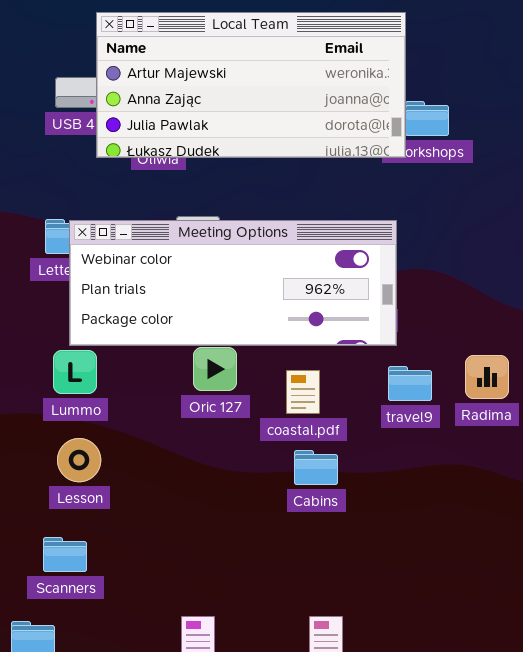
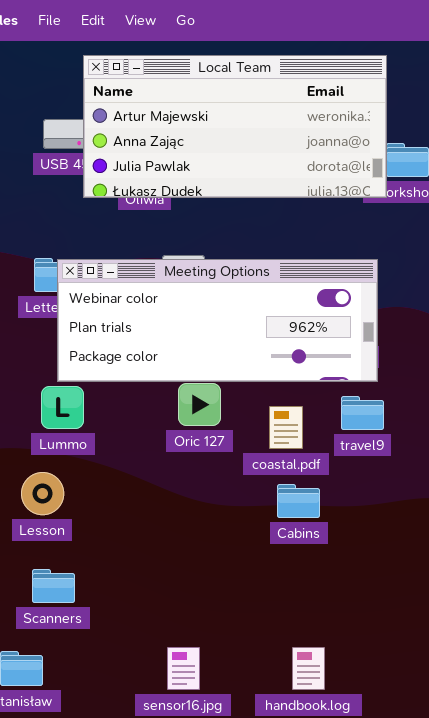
travel9: [388,366,432,401] -> [341,396,384,430], moved
Lesson: [57,438,101,482] -> [21,472,64,515], moved

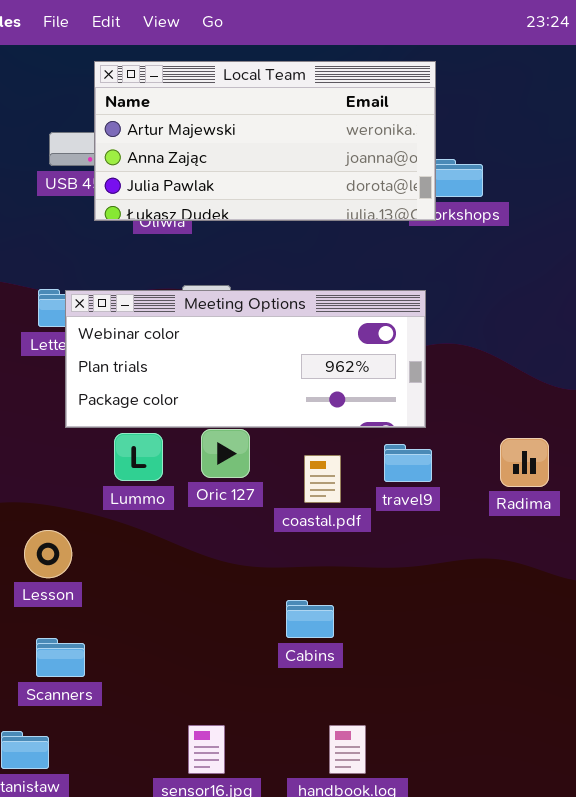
Lummo: [41,386,84,429] -> [114,433,163,481], moved
Cabins: [277,484,320,518] -> [286,600,334,638], moved

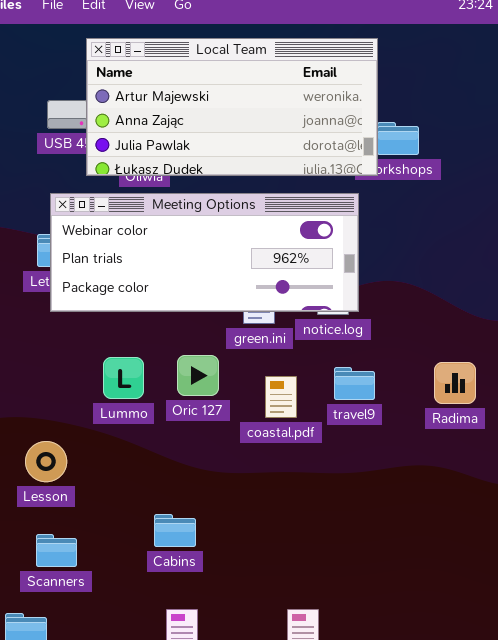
Meeting Options: [65,290,426,428] -> [50,193,359,312], moved
Cabins: [286,600,334,638] -> [154,514,196,547], moved

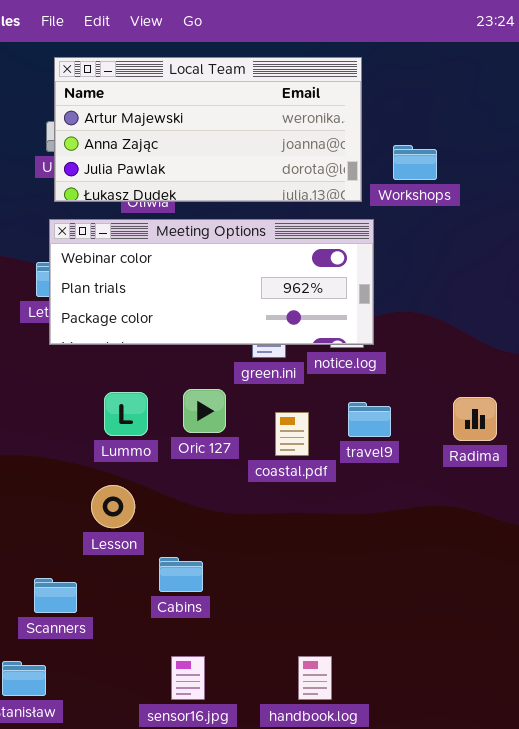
Local Team: [86,38,378,176] -> [54,57,362,202], moved
Lesson: [25,441,67,482] -> [91,485,135,528], moved

